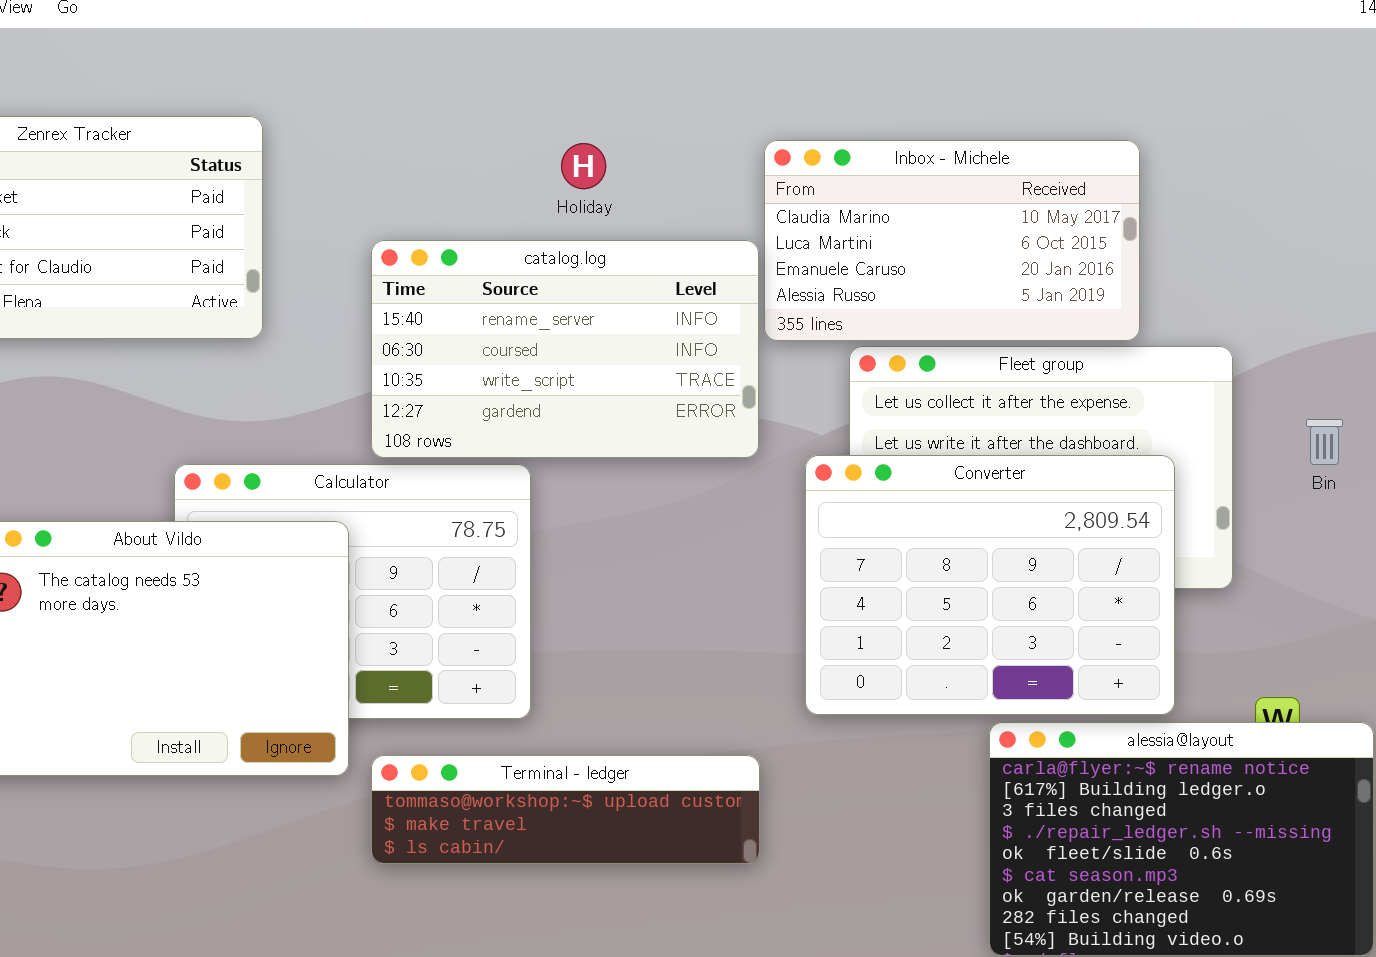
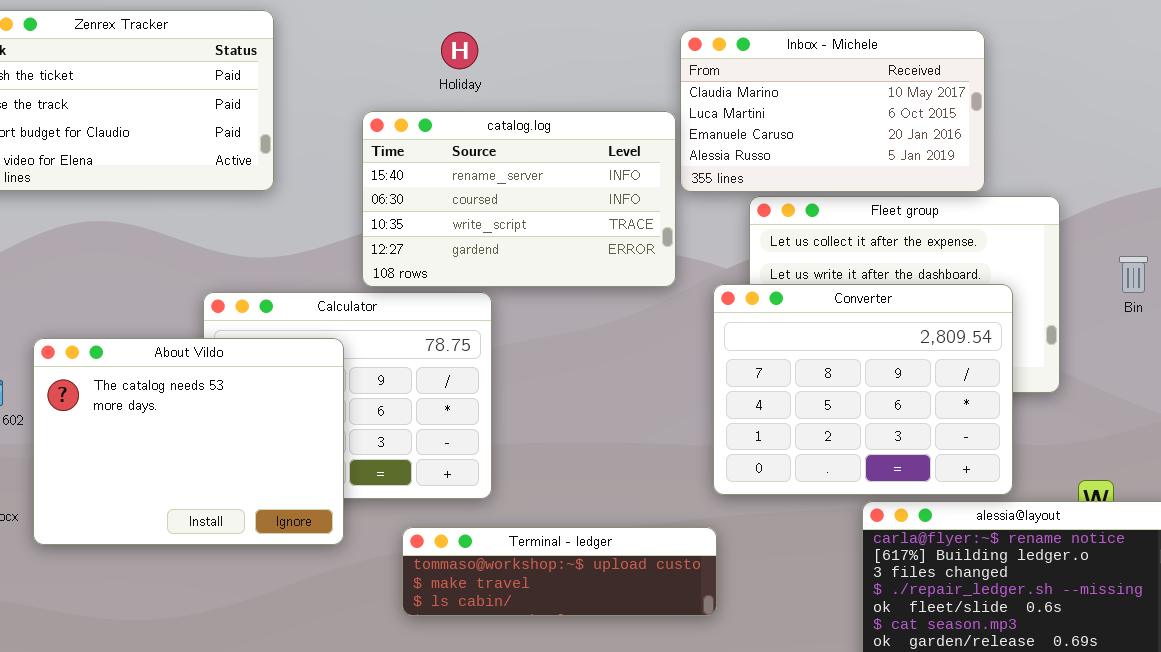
Holiday: [561,143,606,189] -> [441,32,478,69], moved
Terminal - ledger: [371,755,760,864] -> [402,527,717,616], moved

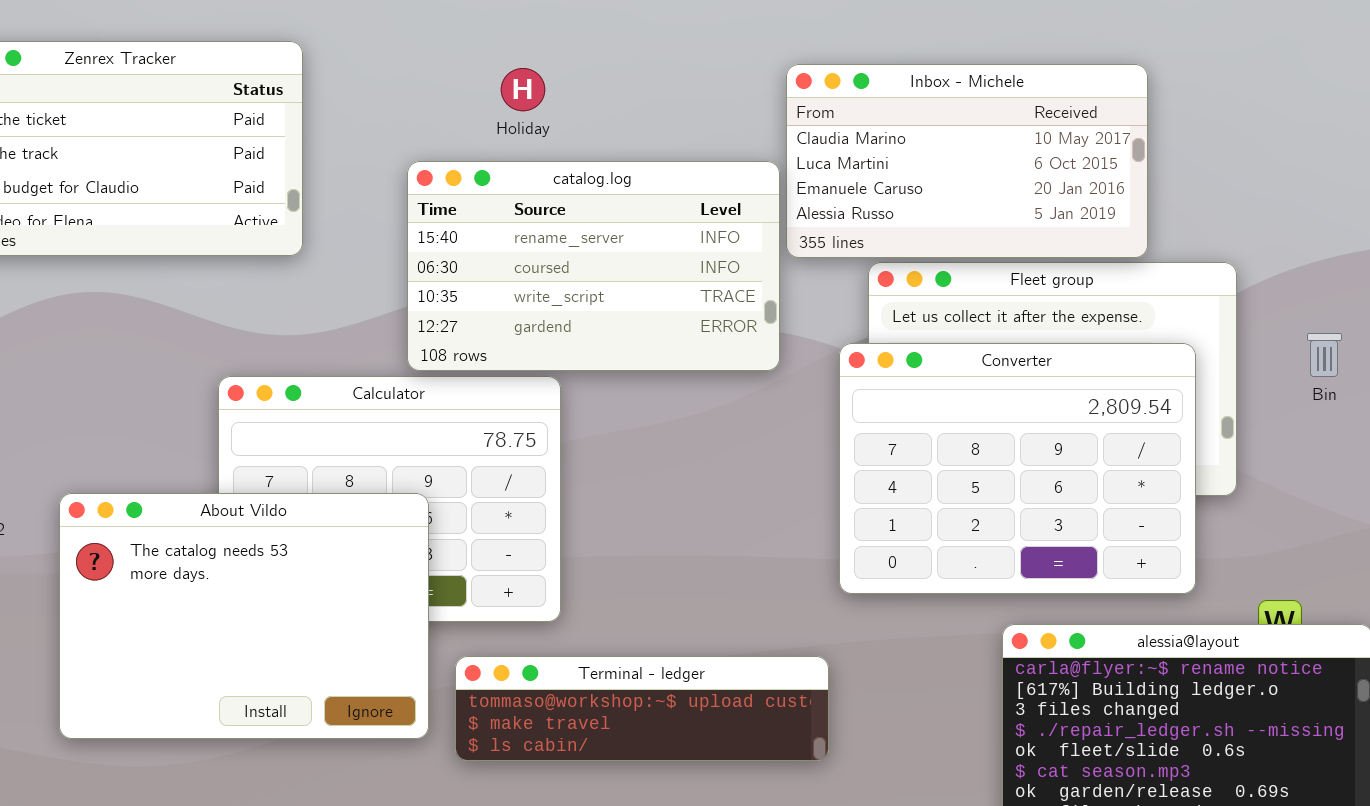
Converter: [713,284,1013,495] -> [839,343,1196,594], moved
About Vildo: [33,338,344,545] -> [59,493,429,739], moved

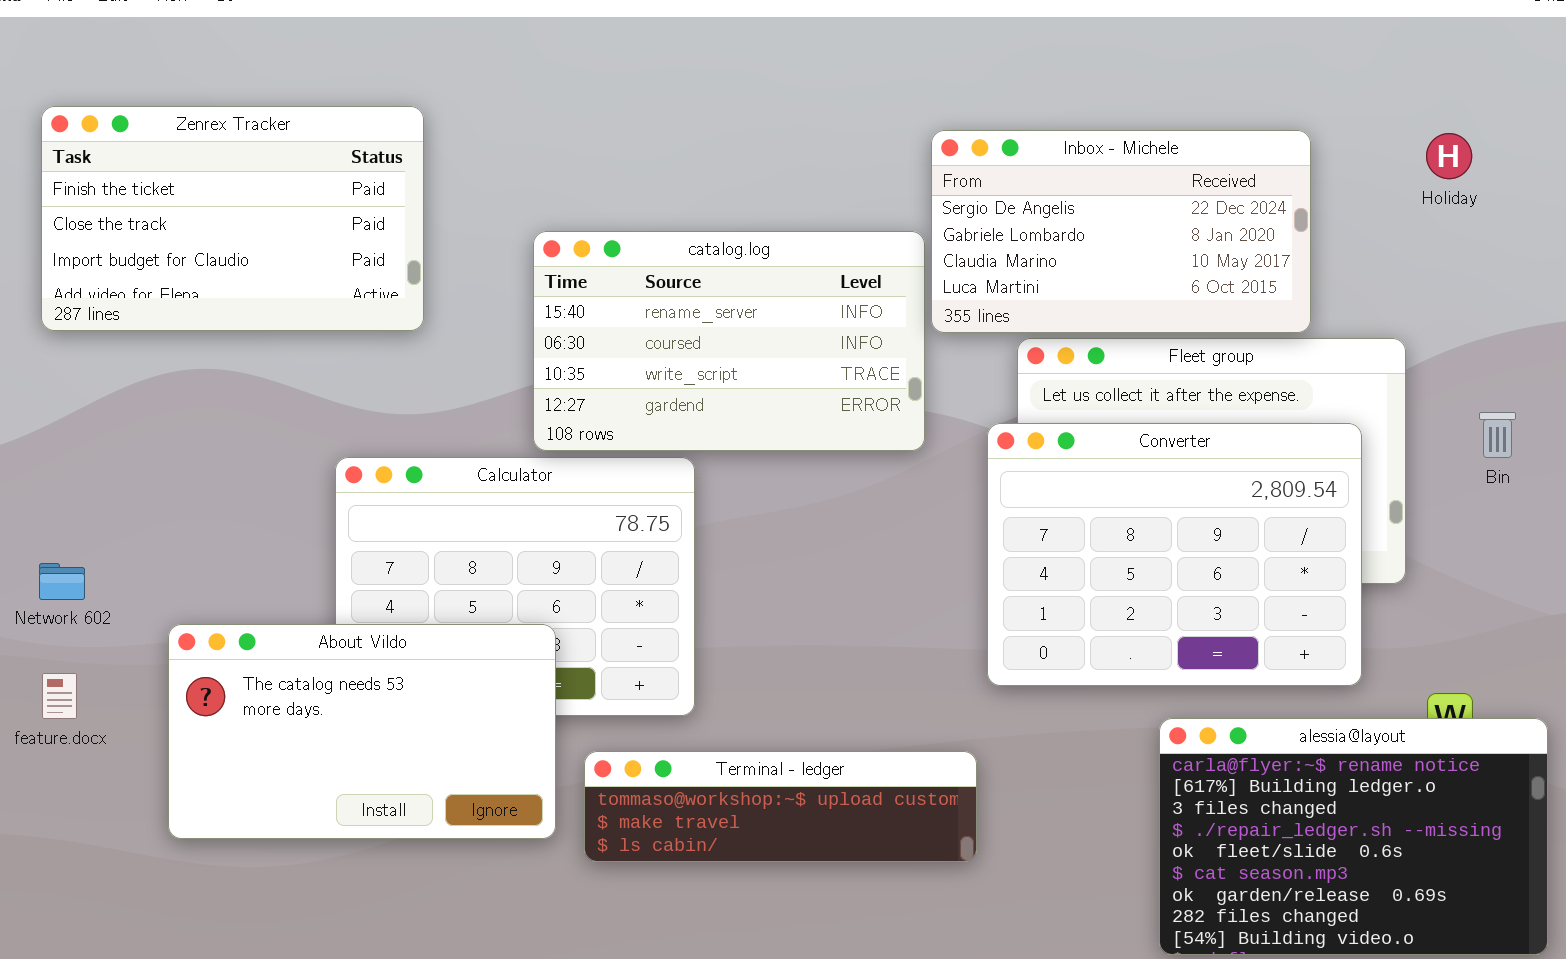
Inbox - Michele: [786,64,1148,258] -> [931,130,1311,333], scrolled up 2 rows
Holiday: [501,68,545,111] -> [1426,133,1472,179], moved
About Vildo: [59,493,429,739] -> [168,624,556,839], resized

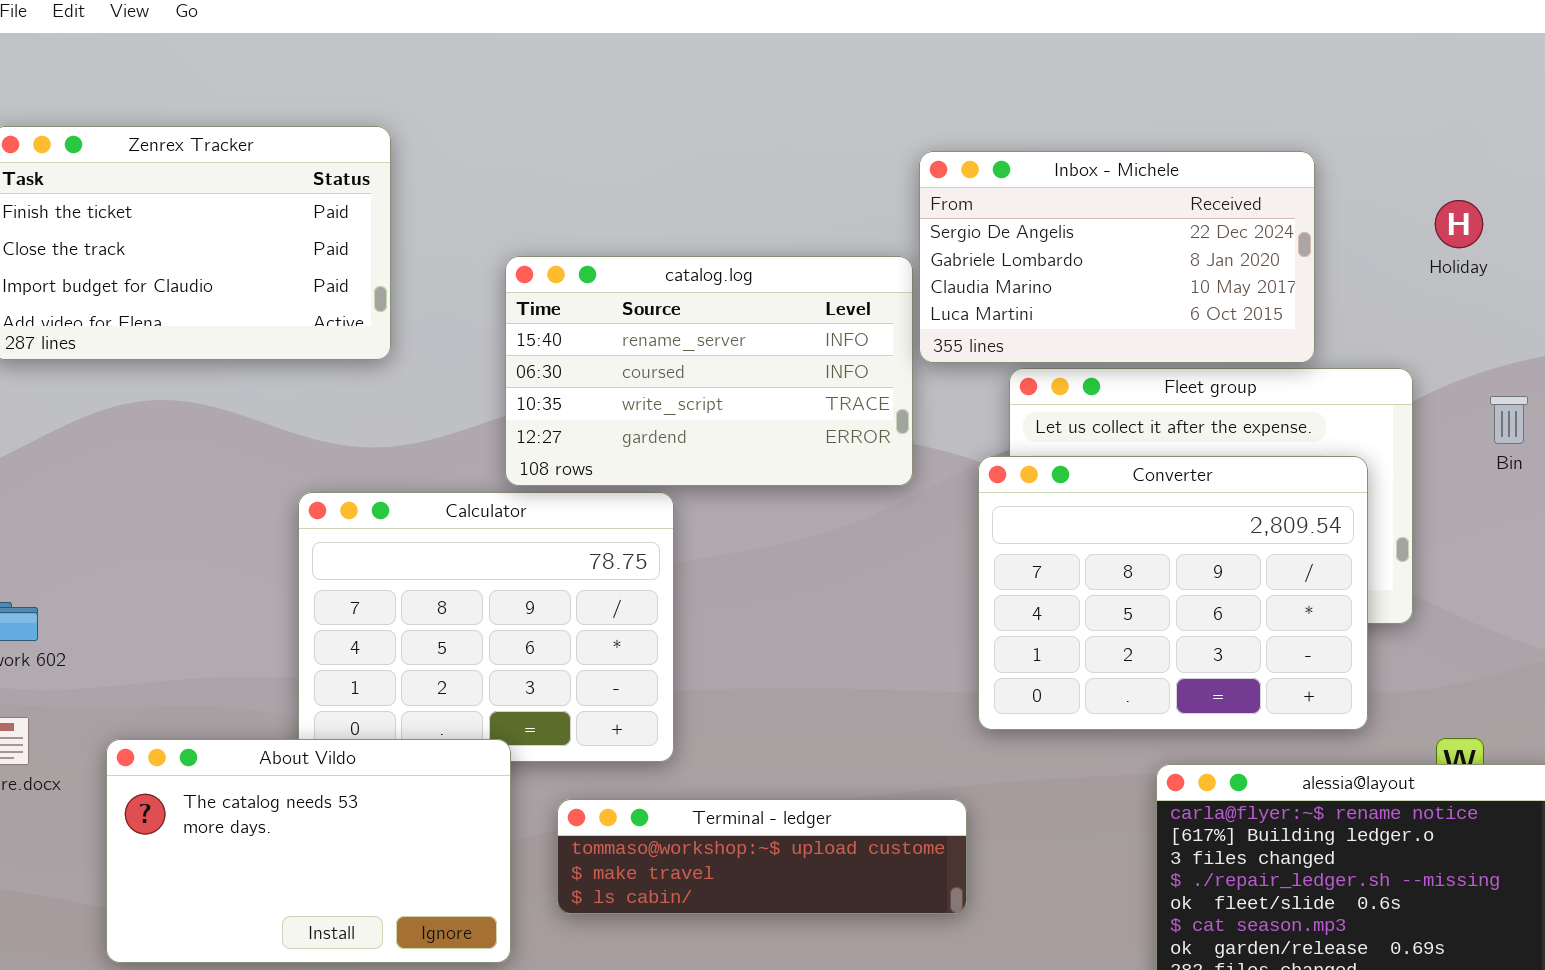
Holiday: [1426,133,1472,179] -> [1435,200,1483,248], moved
Bin: [1479,412,1516,458] -> [1490,396,1528,444], moved
About Vildo: [168,624,556,839] -> [106,739,511,963], moved

